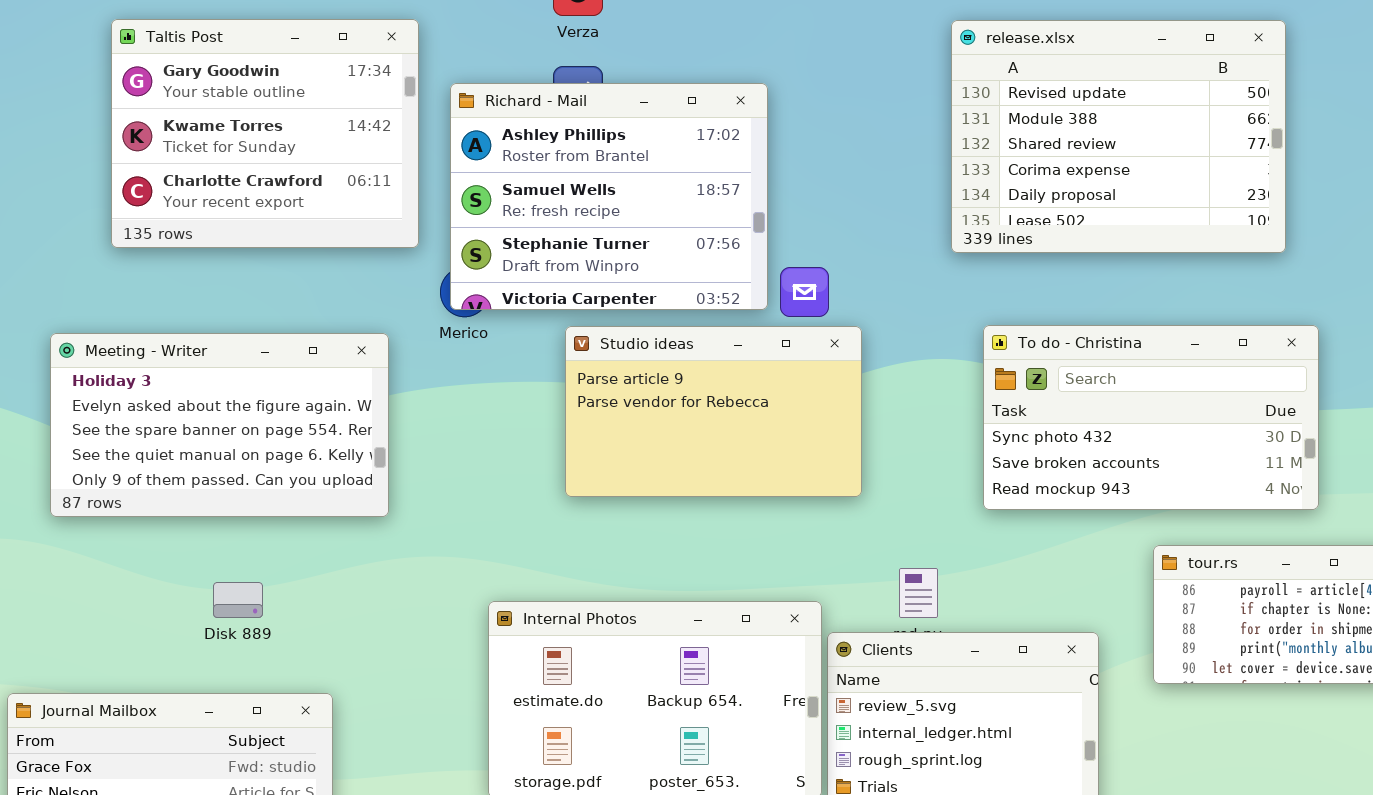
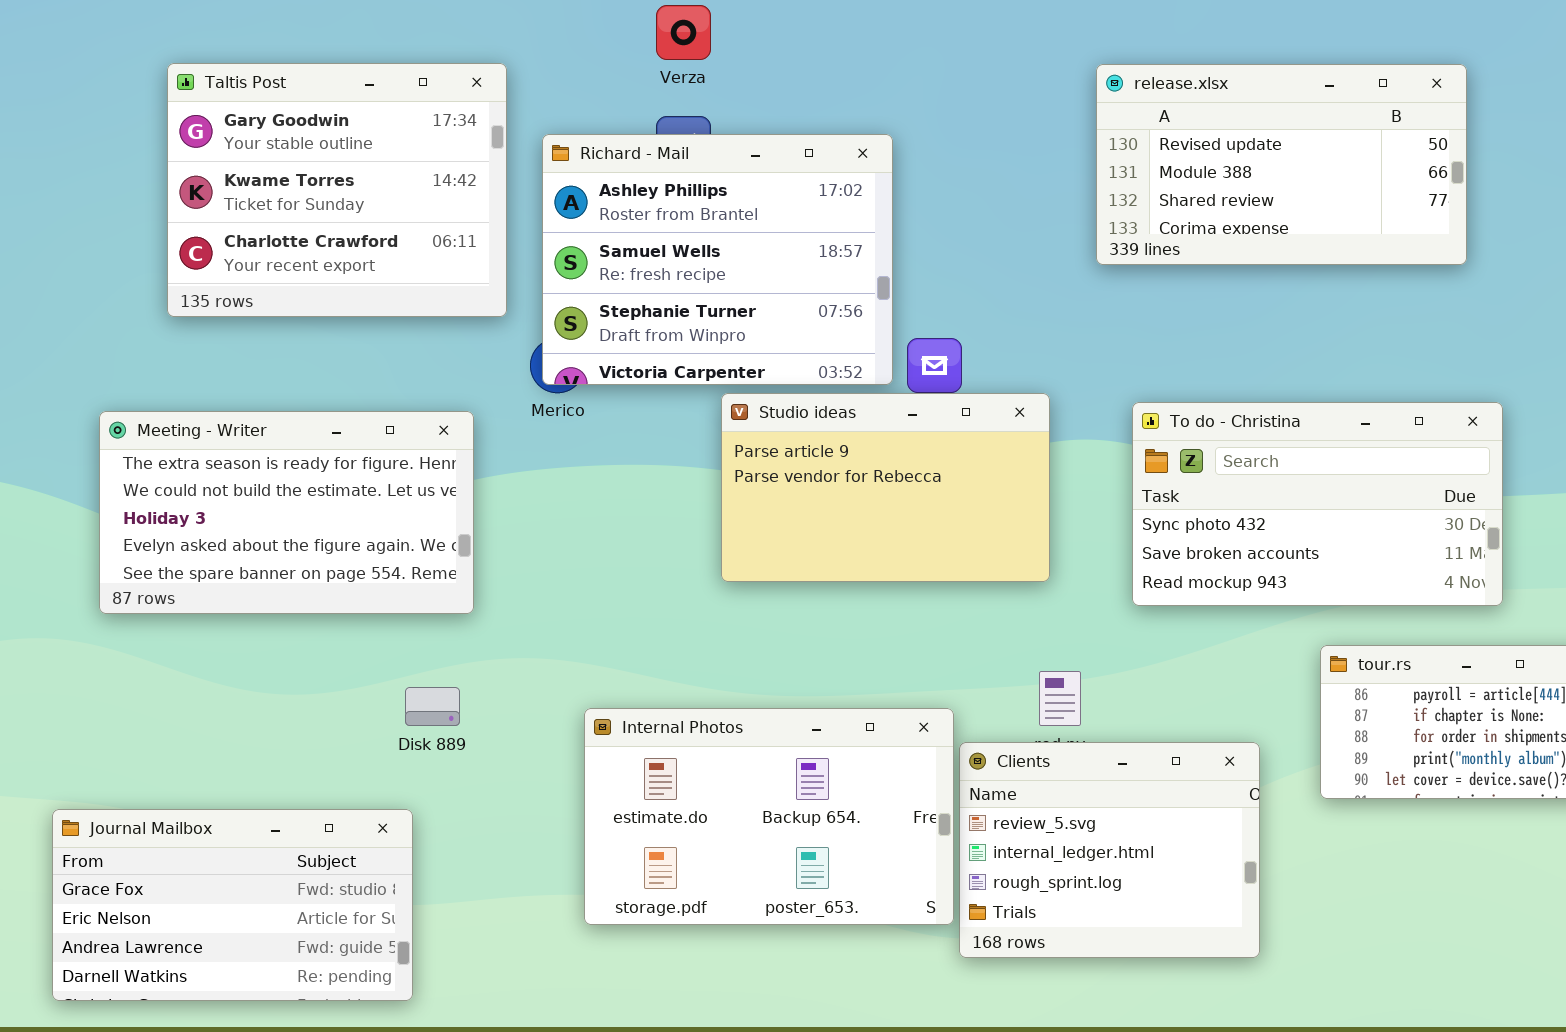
release.xlsx: [951,20,1286,253] -> [1096,64,1467,265], resized
Studio ideas: [565,326,862,497] -> [721,393,1050,582], moved
Meeting - Writer: [50,333,389,517] -> [99,411,474,614], scrolled up 2 rows
Disk 889: [213,582,263,618] -> [405,687,460,726], moved

